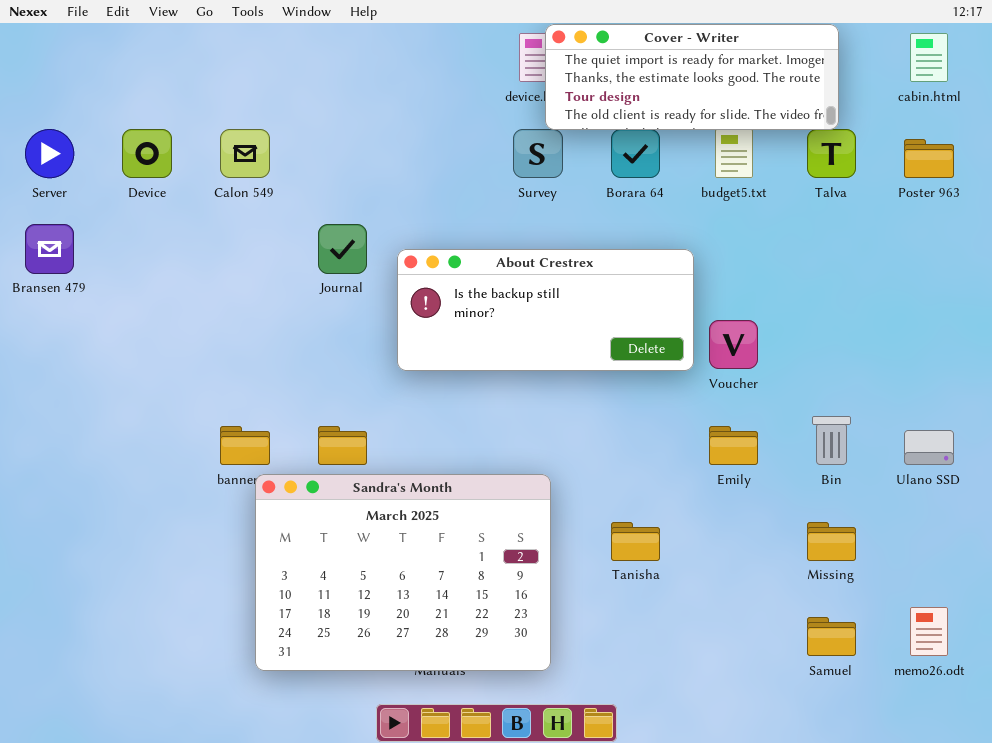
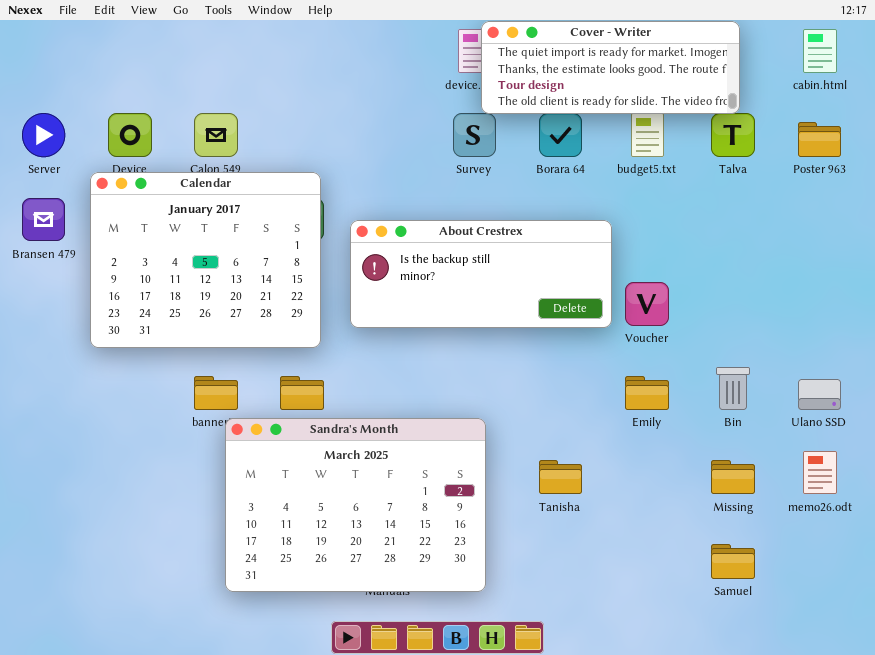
Calendar: none -> [90,172,321,348], opened
memo26.odt: [910,607,948,656] -> [803,451,837,494], moved

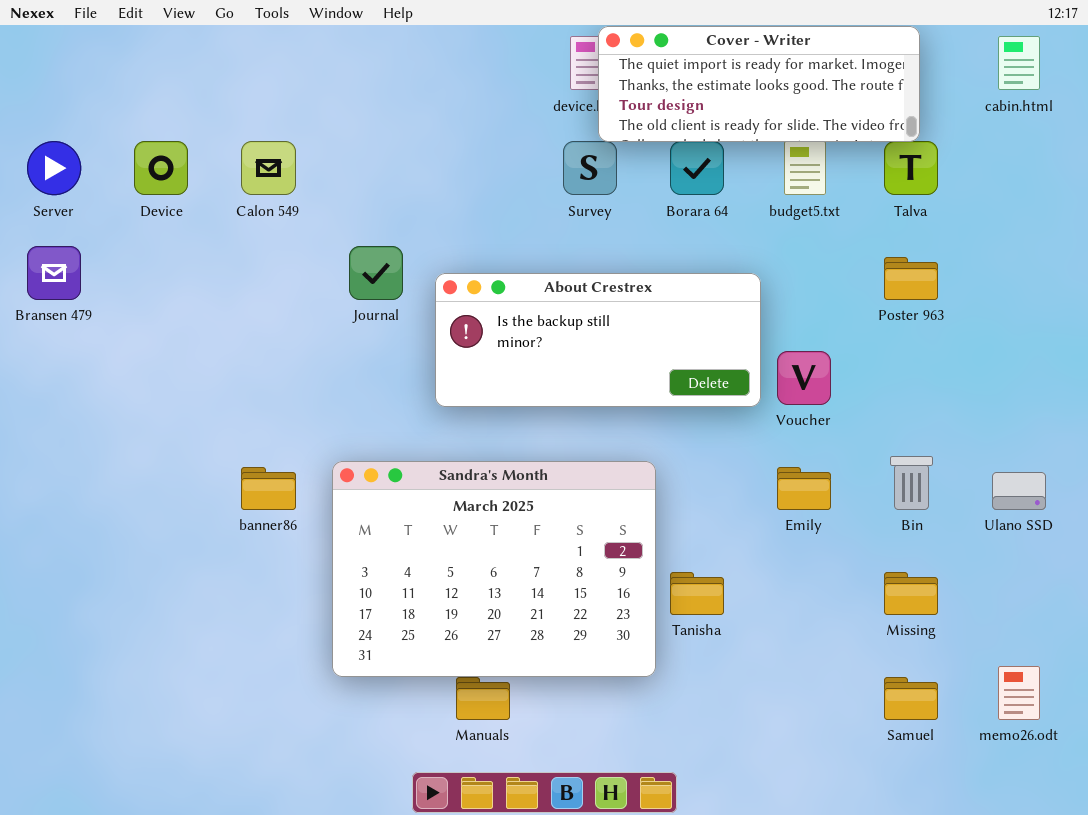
Poster 963: [798,122,841,157] -> [884,257,938,300], moved
Calendar: [90,172,321,348] -> none, closed
Sandra's Month: [225,418,486,592] -> [332,461,656,677], moved
memo26.odt: [803,451,837,494] -> [998,666,1040,720], moved

